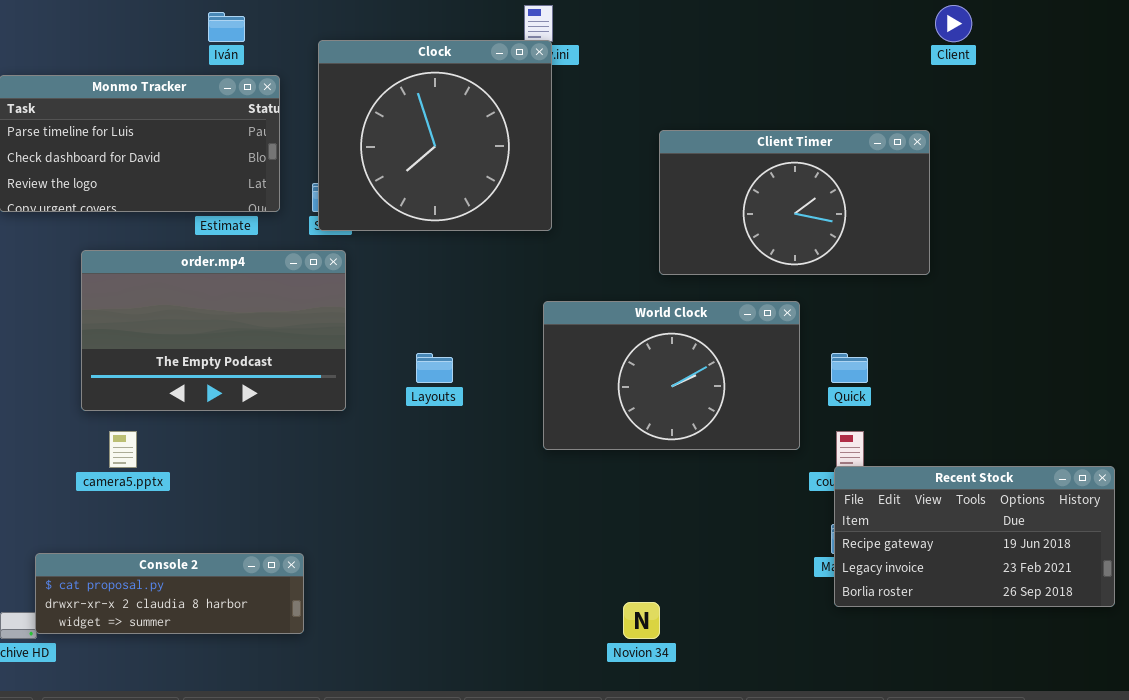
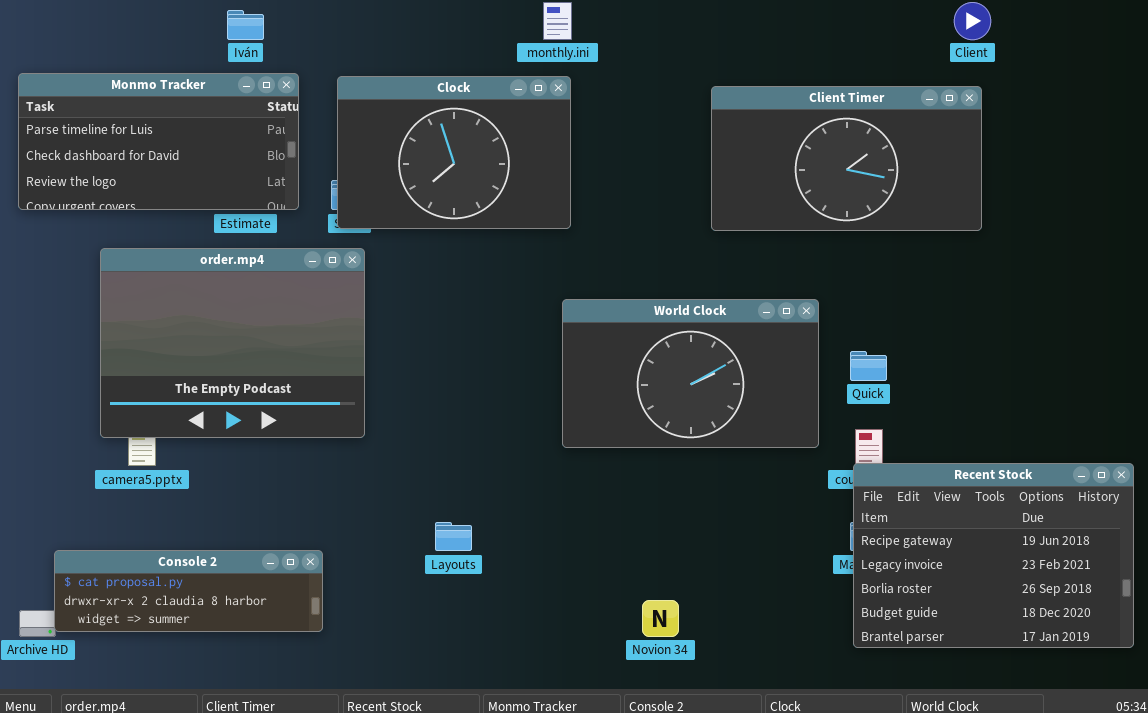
Clock: [318,40,552,231] -> [337,76,571,229], resized
Client Timer: [659,130,930,275] -> [711,86,982,231], moved
order.mp4: [81,250,346,411] -> [100,248,365,438], resized
Layouts: [416,353,453,383] -> [435,522,472,551], moved
Recent Stock: [834,466,1115,607] -> [853,463,1134,648], resized

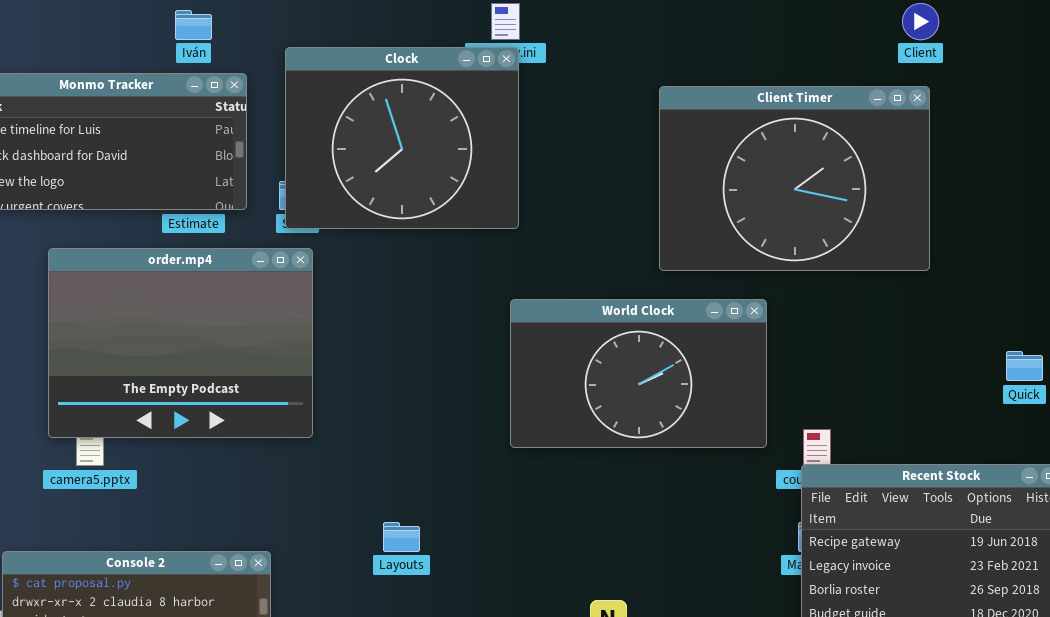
Clock: [337,76,571,229] -> [285,47,519,229], resized
Client Timer: [711,86,982,231] -> [659,86,930,271], resized
Quick: [850,351,887,381] -> [1006,351,1043,381], moved

